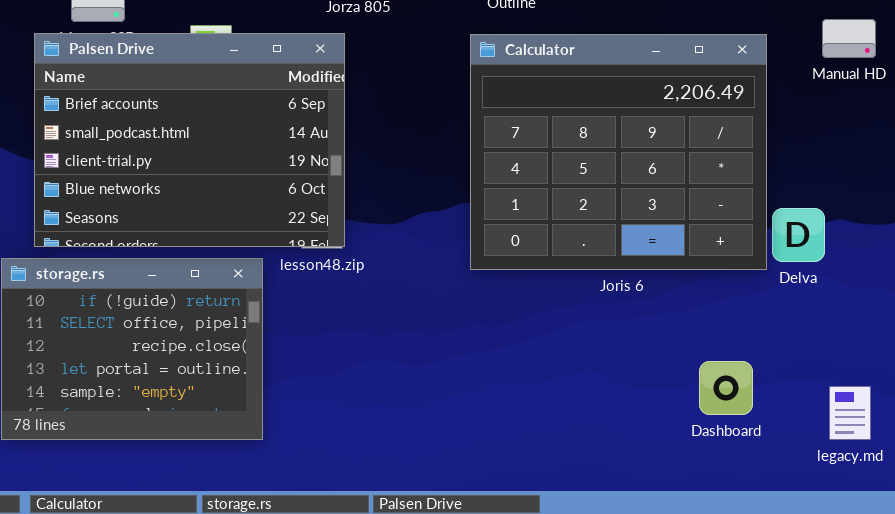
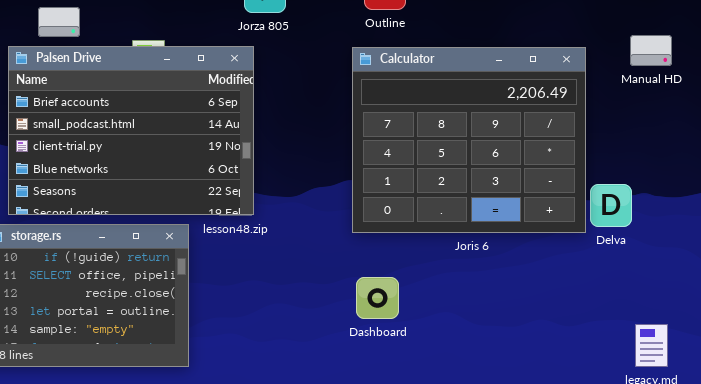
Dashboard: [699,361,753,415] -> [356,277,399,319], moved

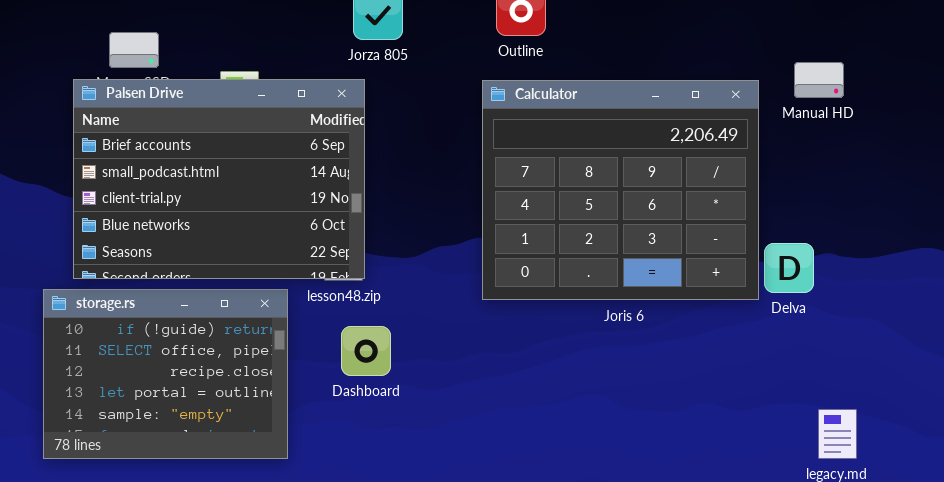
Manual HD: [630,35,672,66] -> [794,62,844,98], moved
Dashboard: [356,277,399,319] -> [341,326,391,376], moved

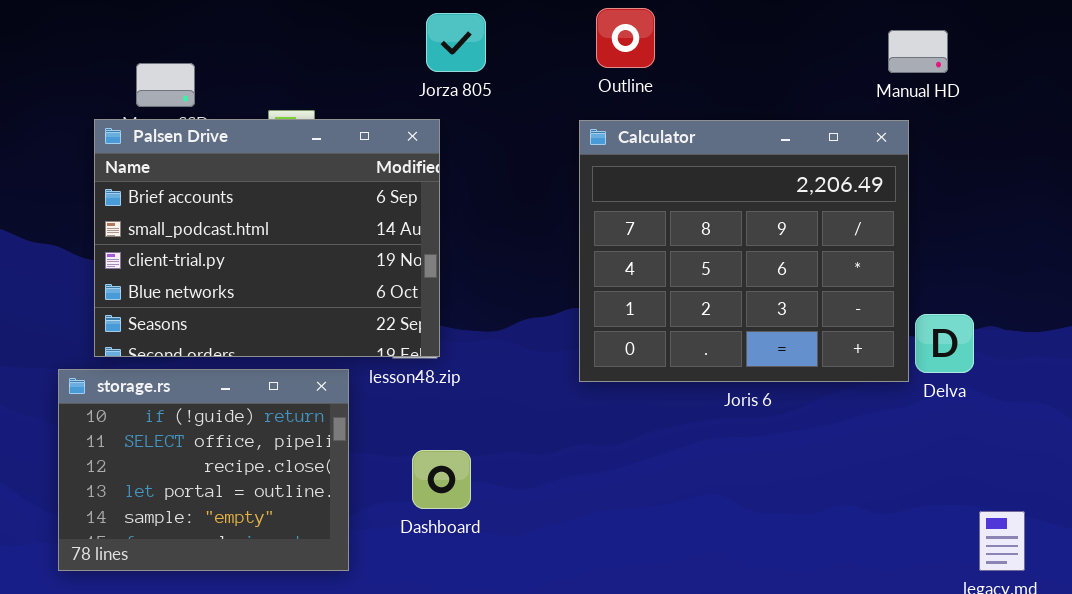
Manual HD: [794,62,844,98] -> [888,30,948,73], moved
Dashboard: [341,326,391,376] -> [412,450,471,509], moved

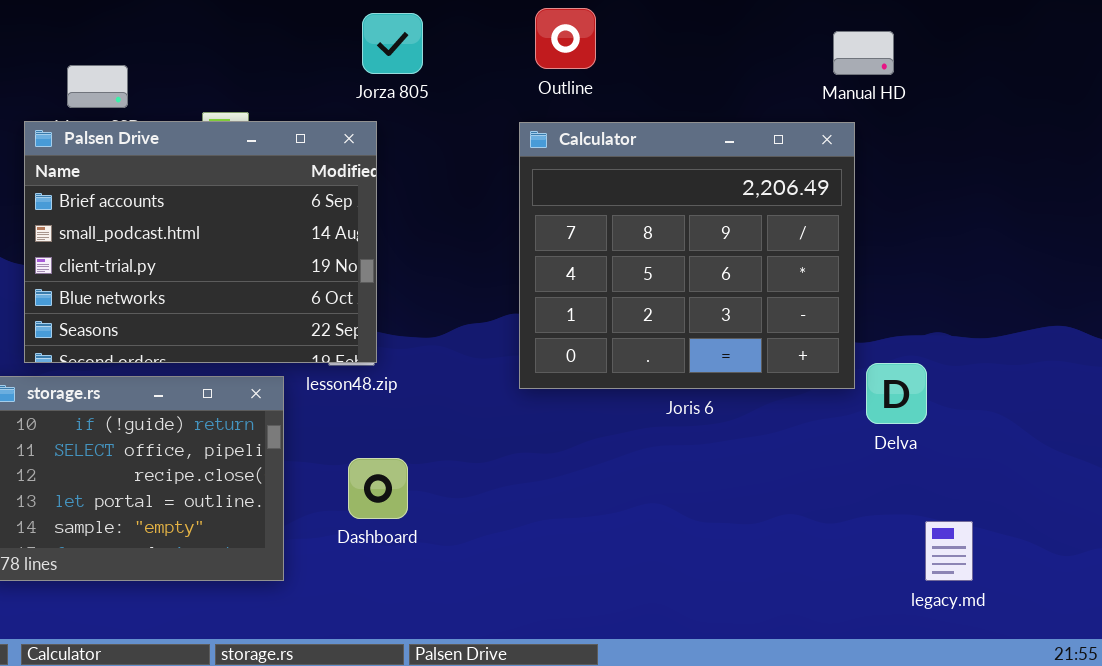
Delva: [915,314,974,373] -> [866,363,927,424], moved

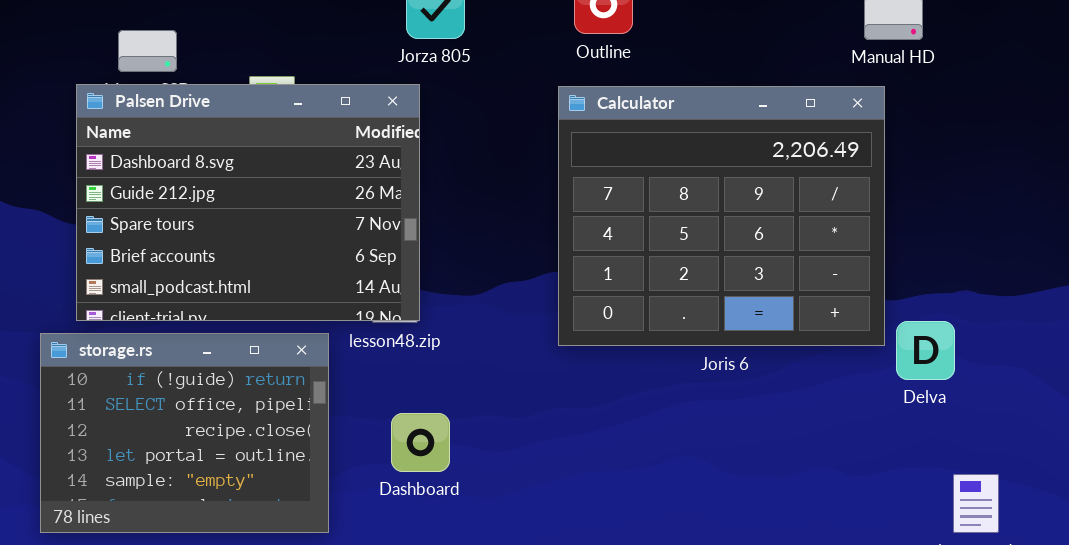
Palsen Drive: [24,121,377,363] -> [76,84,420,321], scrolled up 3 rows

